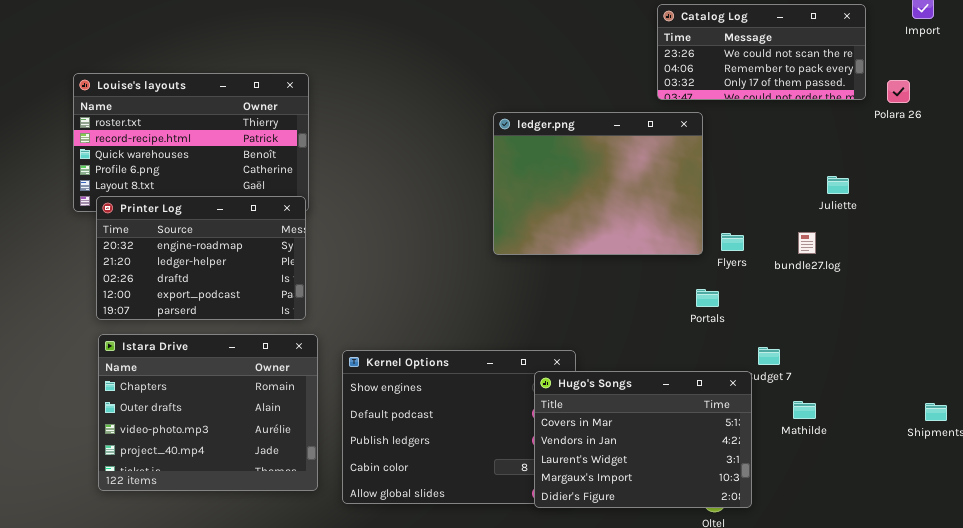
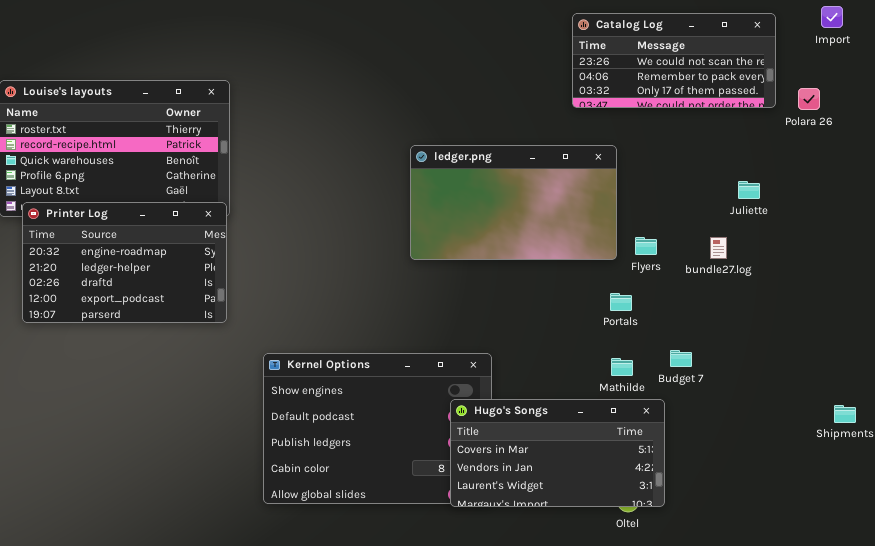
ledger.png: [493,112,703,255] -> [410,145,617,260], resized
Istara Drive: [98,334,318,491] -> none, closed
Hugo's Songs: [534,371,752,508] -> [450,399,665,507], resized
Mathilde: [793,401,816,419] -> [611,358,633,376], moved

